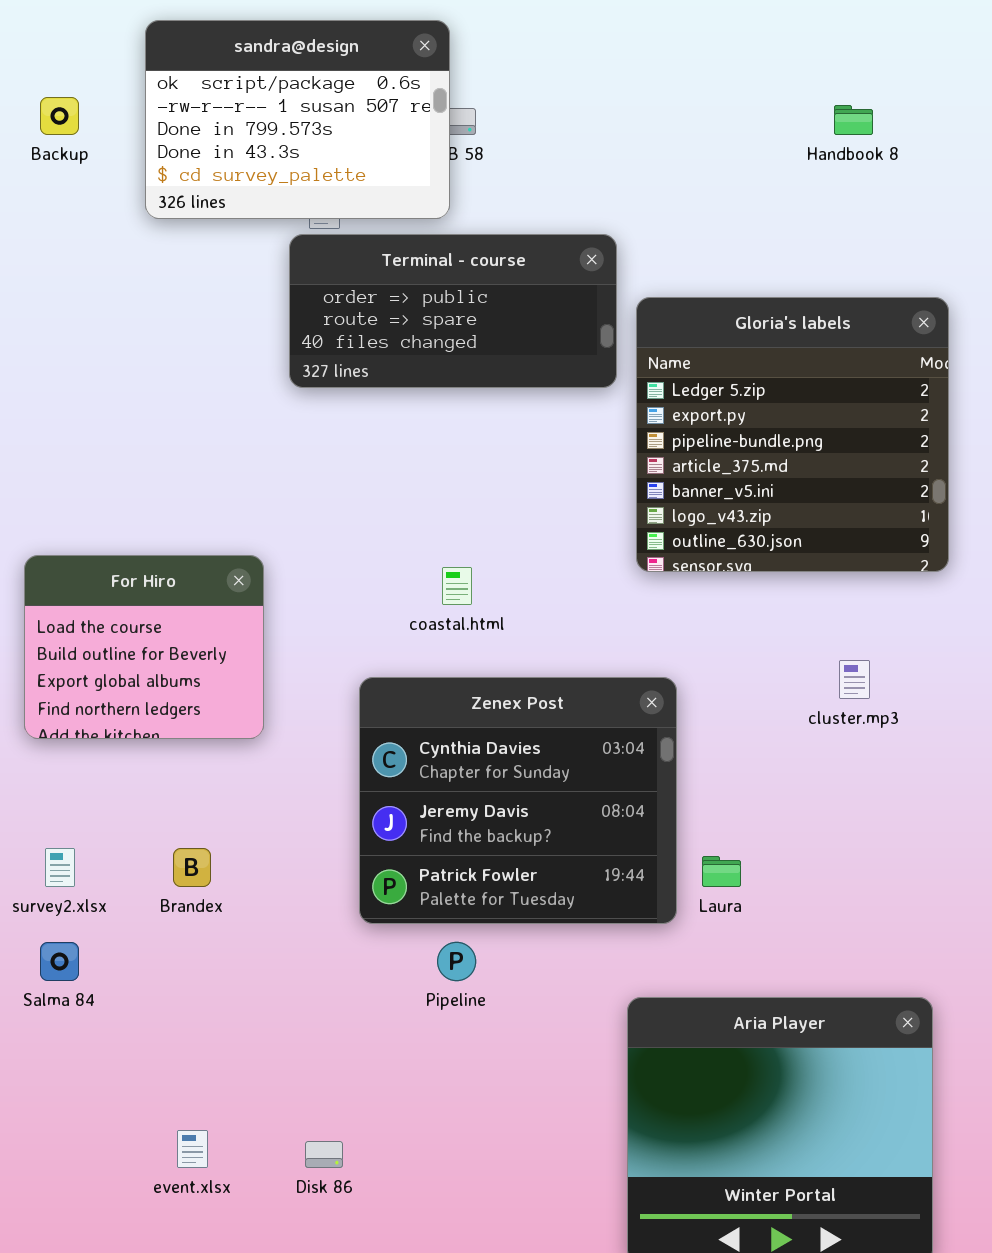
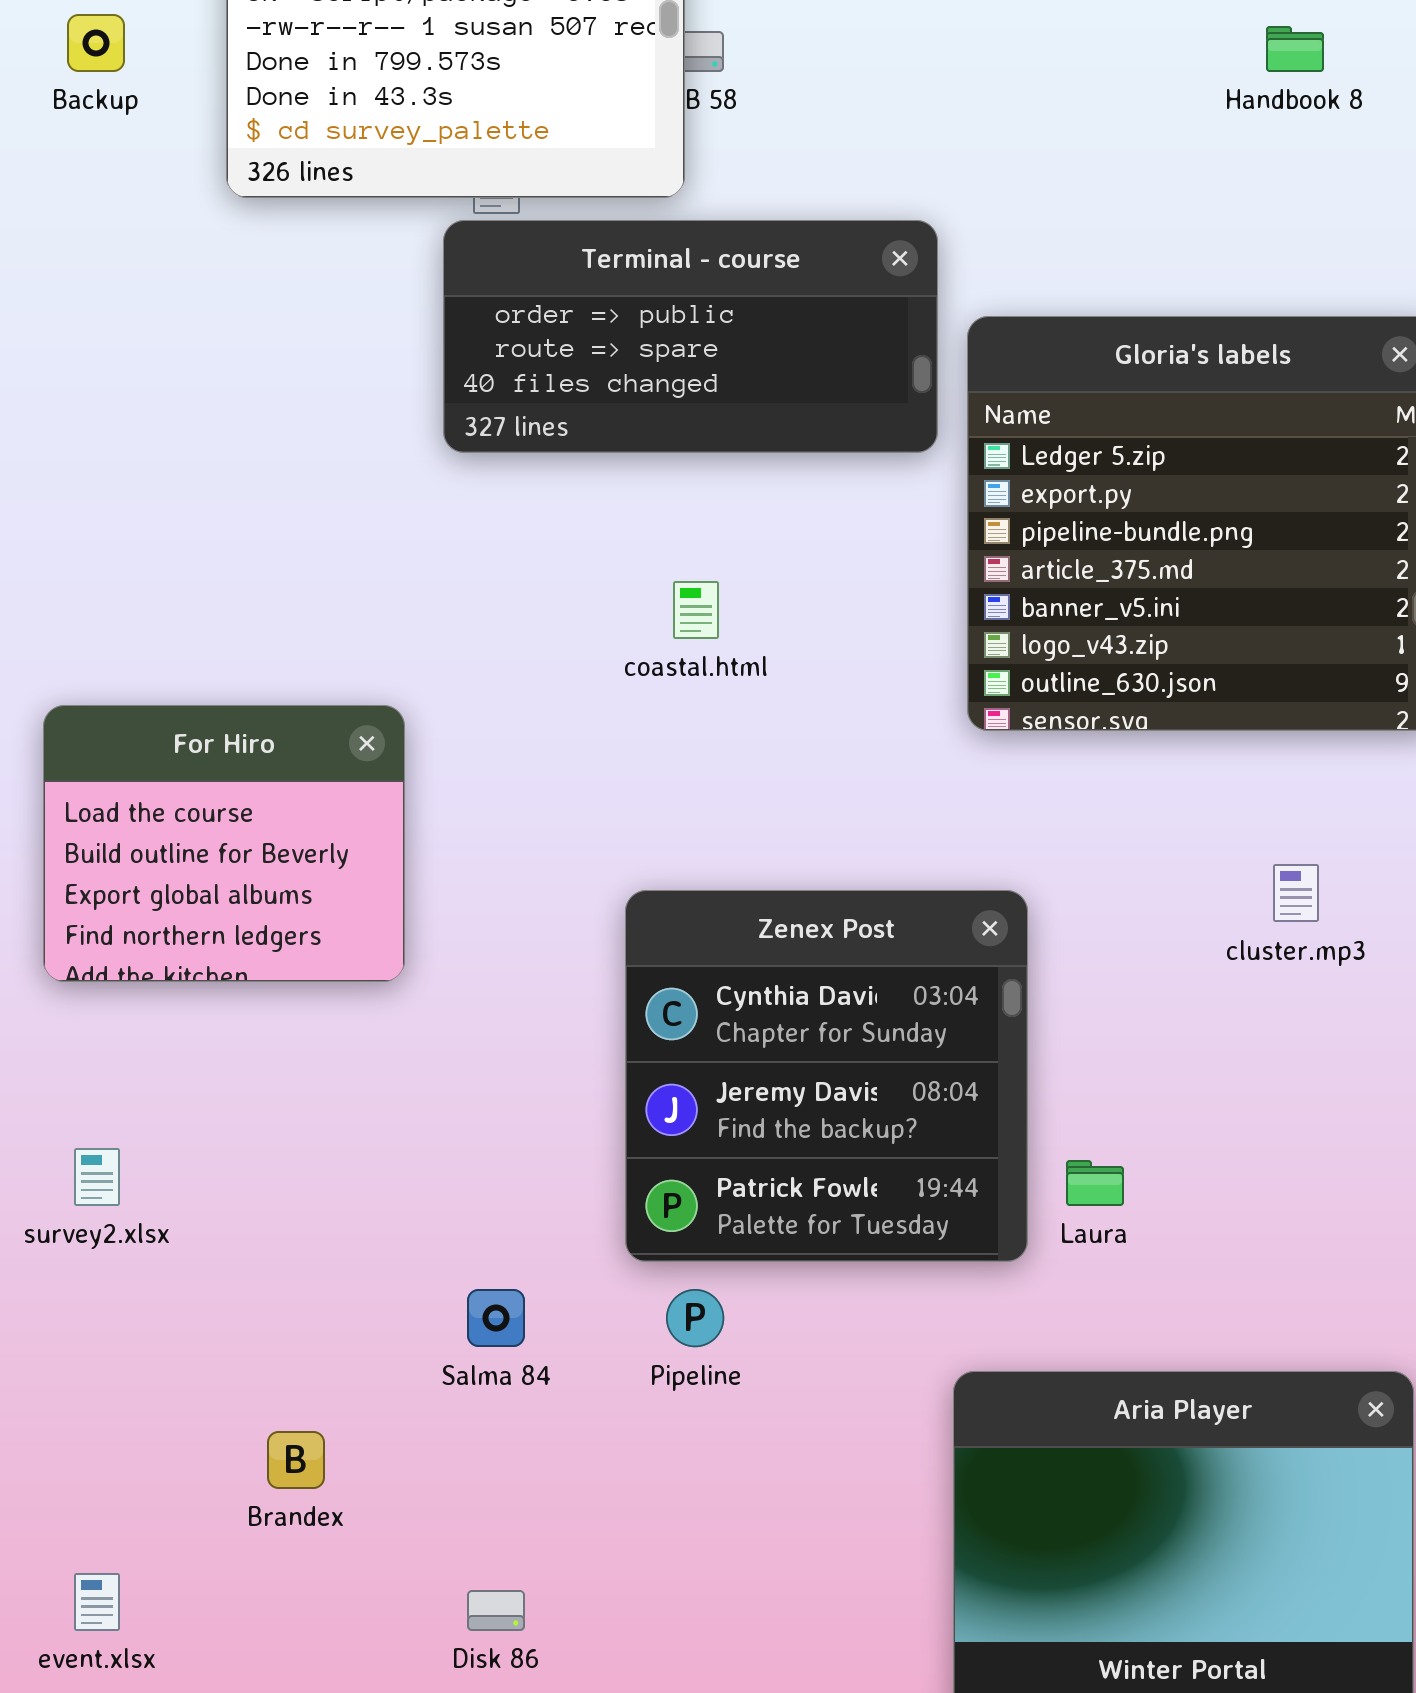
coastal.html: [442,567,472,605] -> [673,581,719,639], moved
Zenex Post: [359,677,677,924] -> [625,890,1028,1262], resized
Brandex: [173,848,211,887] -> [267,1431,325,1489], moved
Salma 84: [40,942,79,981] -> [467,1289,525,1347], moved
event.xlsx: [177,1130,208,1168] -> [74,1573,120,1631], moved

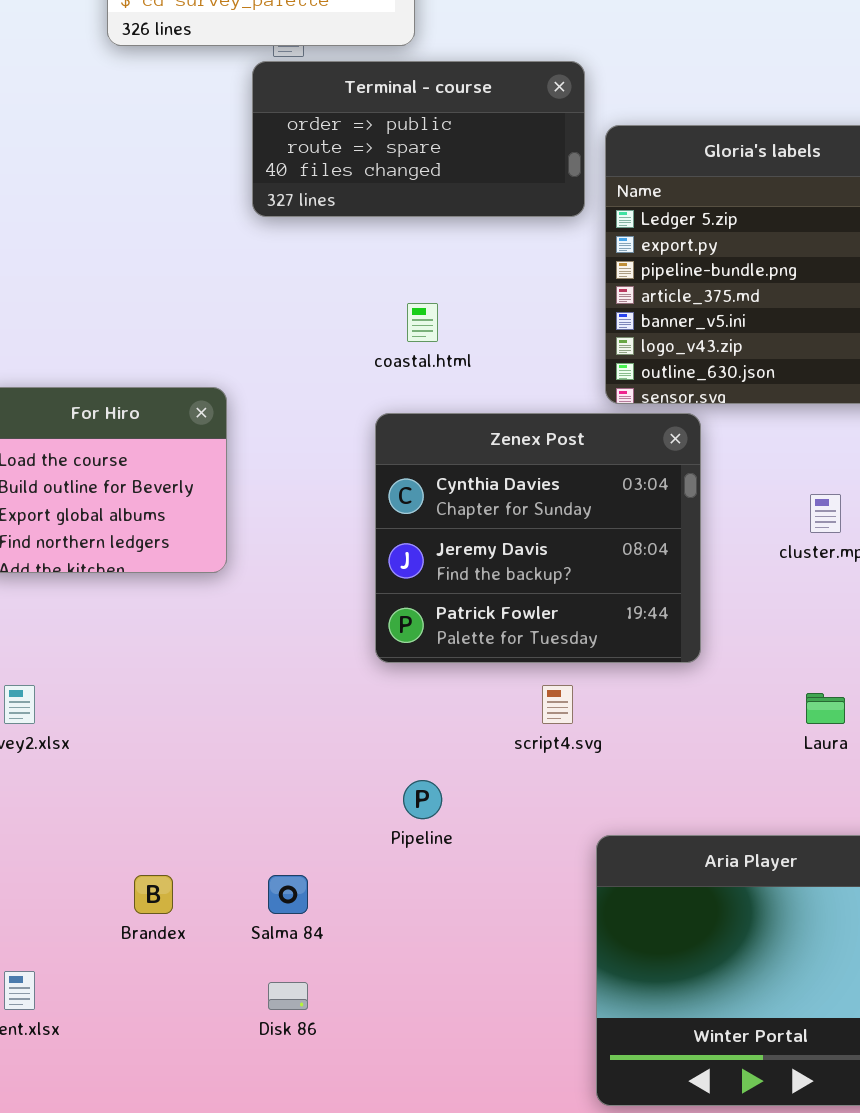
Zenex Post: [625,890,1028,1262] -> [375,413,701,663], moved, resized
Laura: [1066,1160,1124,1206] -> [806,693,845,724], moved
Salma 84: [467,1289,525,1347] -> [268,875,308,914], moved

